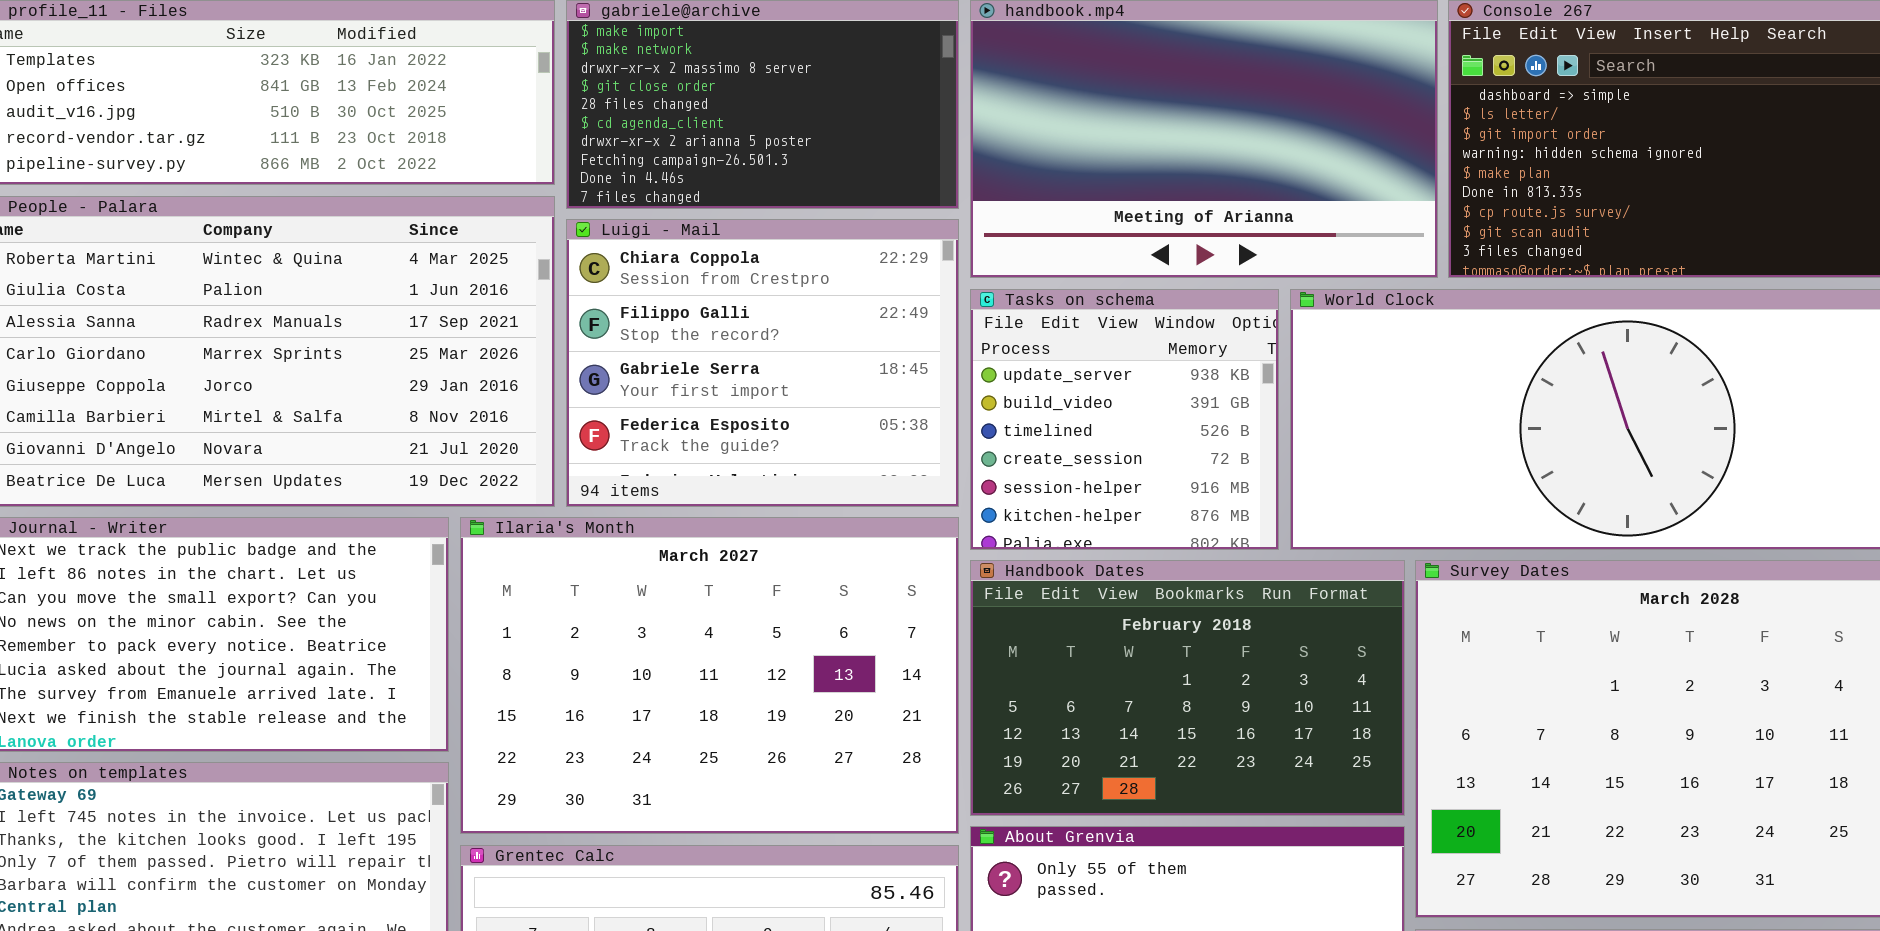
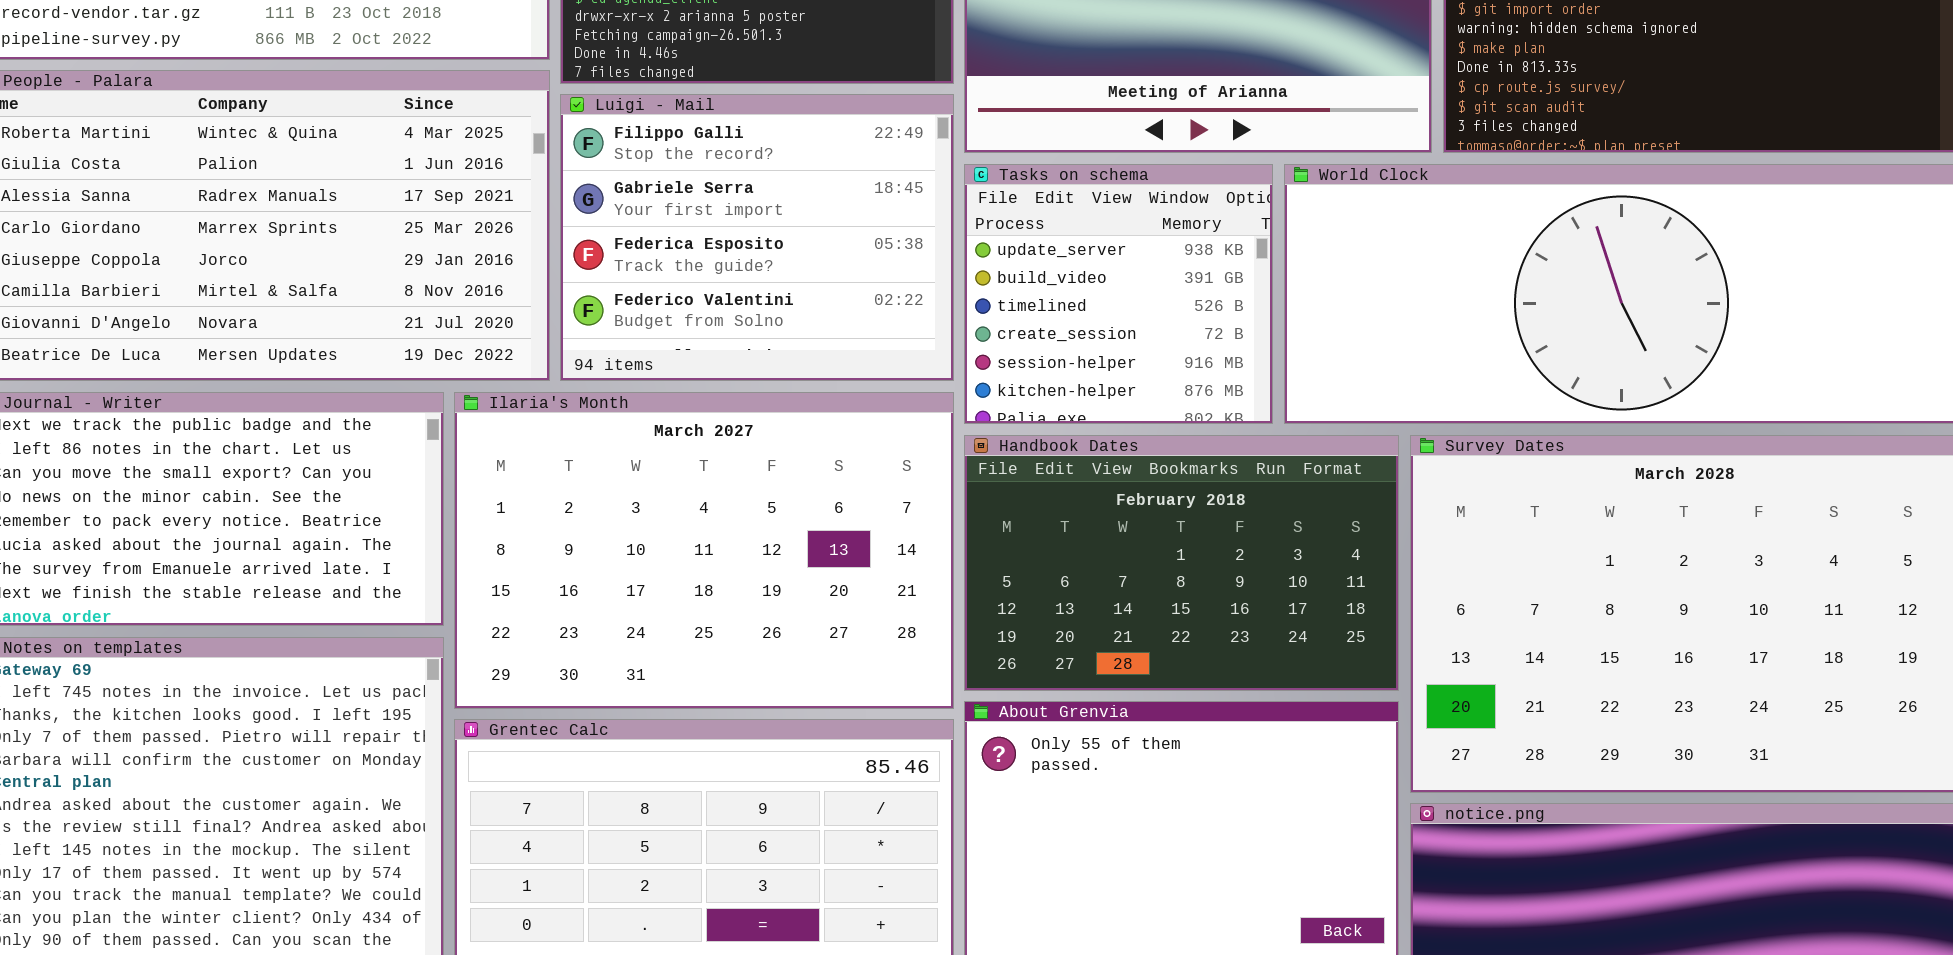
Luigi - Mail: [566,219,959,507] -> [560,94,954,381], scrolled down 1 row

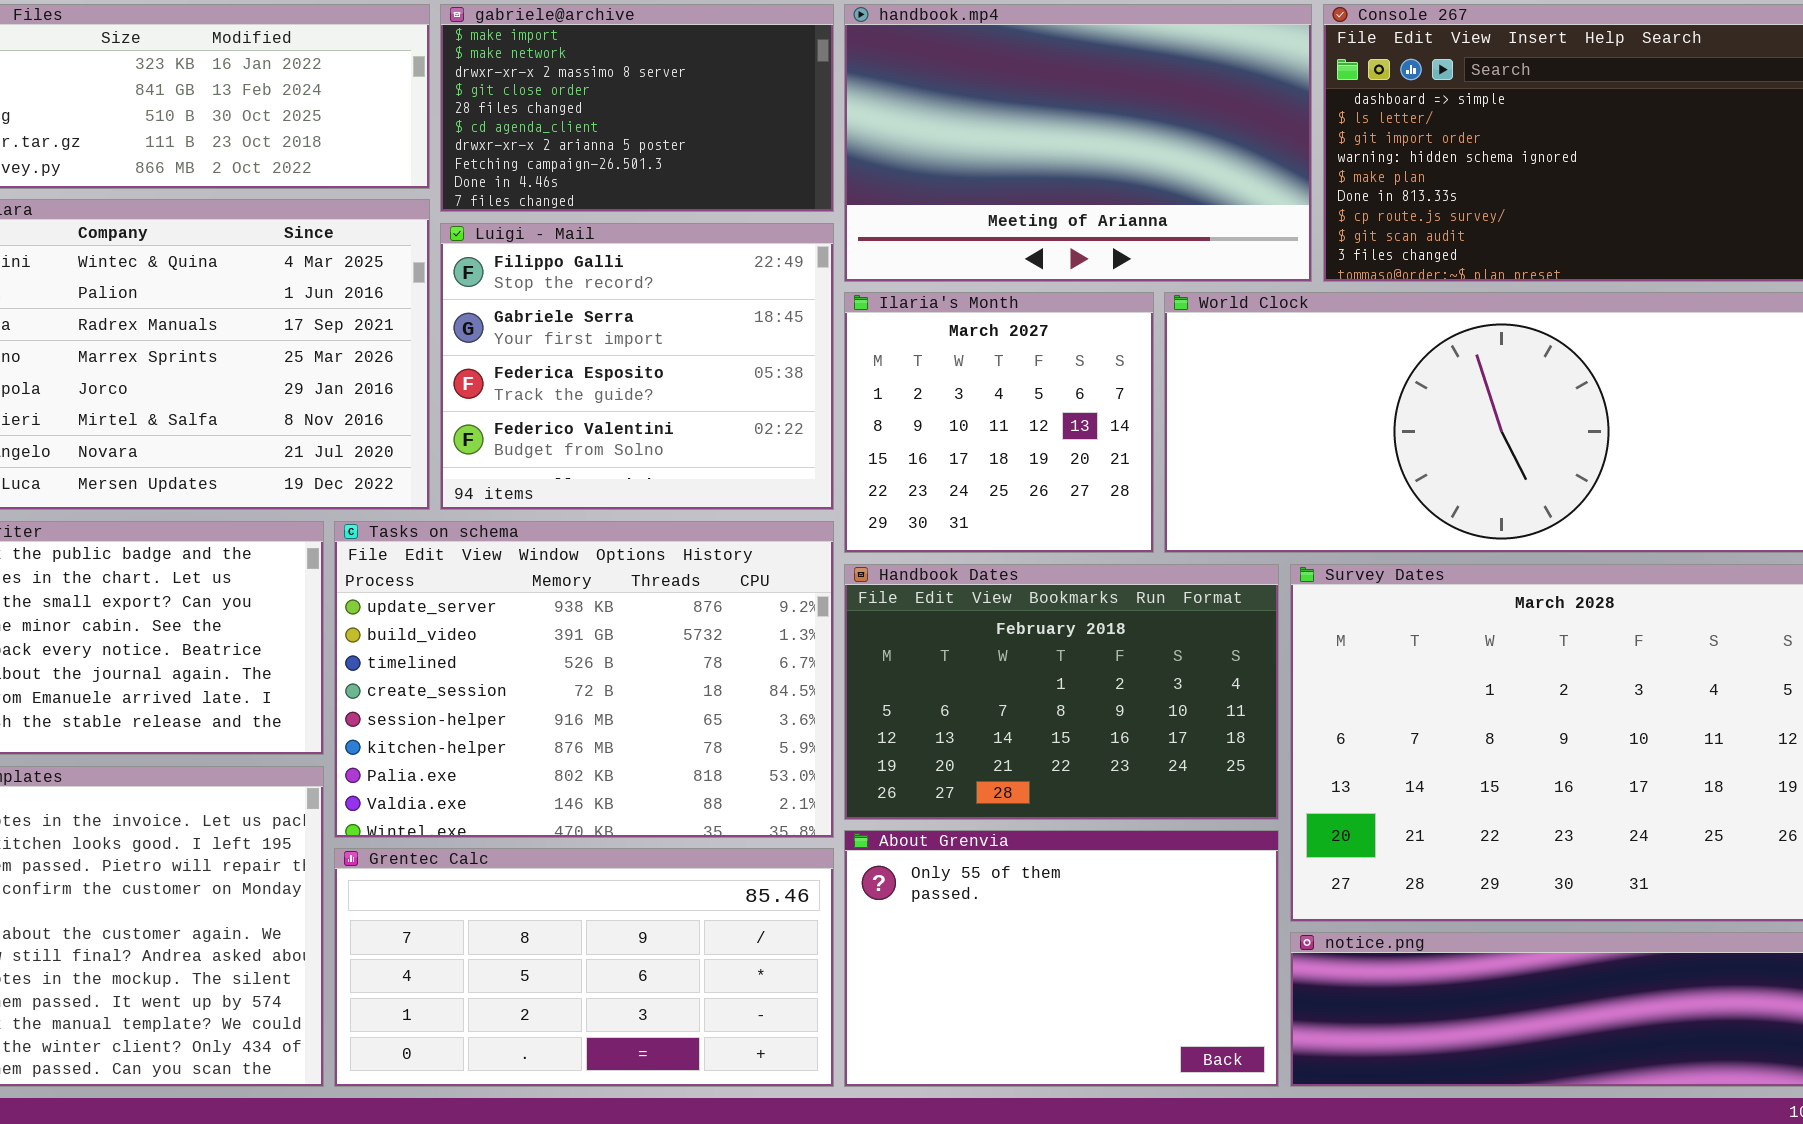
Tasks on schema: [964,164,1273,424] -> [334,521,834,838], moved, resized
Ilaria's Month: [454,392,954,709] -> [844,292,1154,553], moved, resized

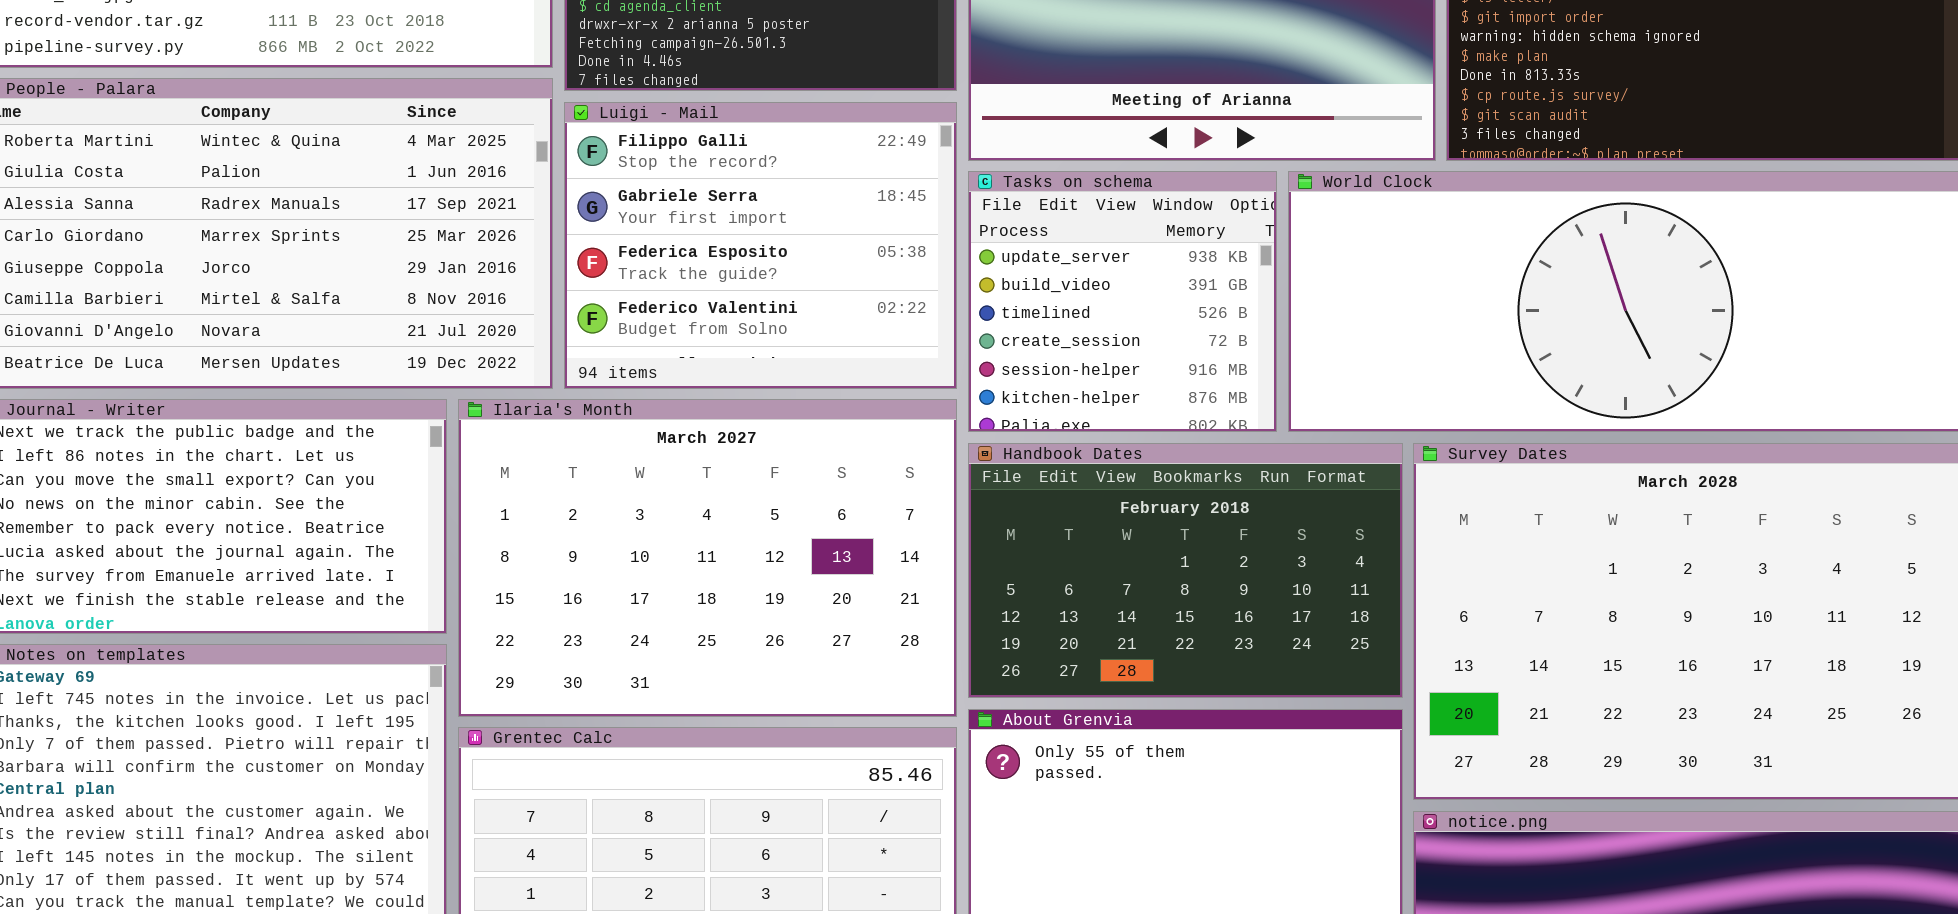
Ilaria's Month: [844,292,1154,553] -> [458,399,957,717], moved, resized
Tasks on schema: [334,521,834,838] -> [968,171,1277,432], moved, resized

